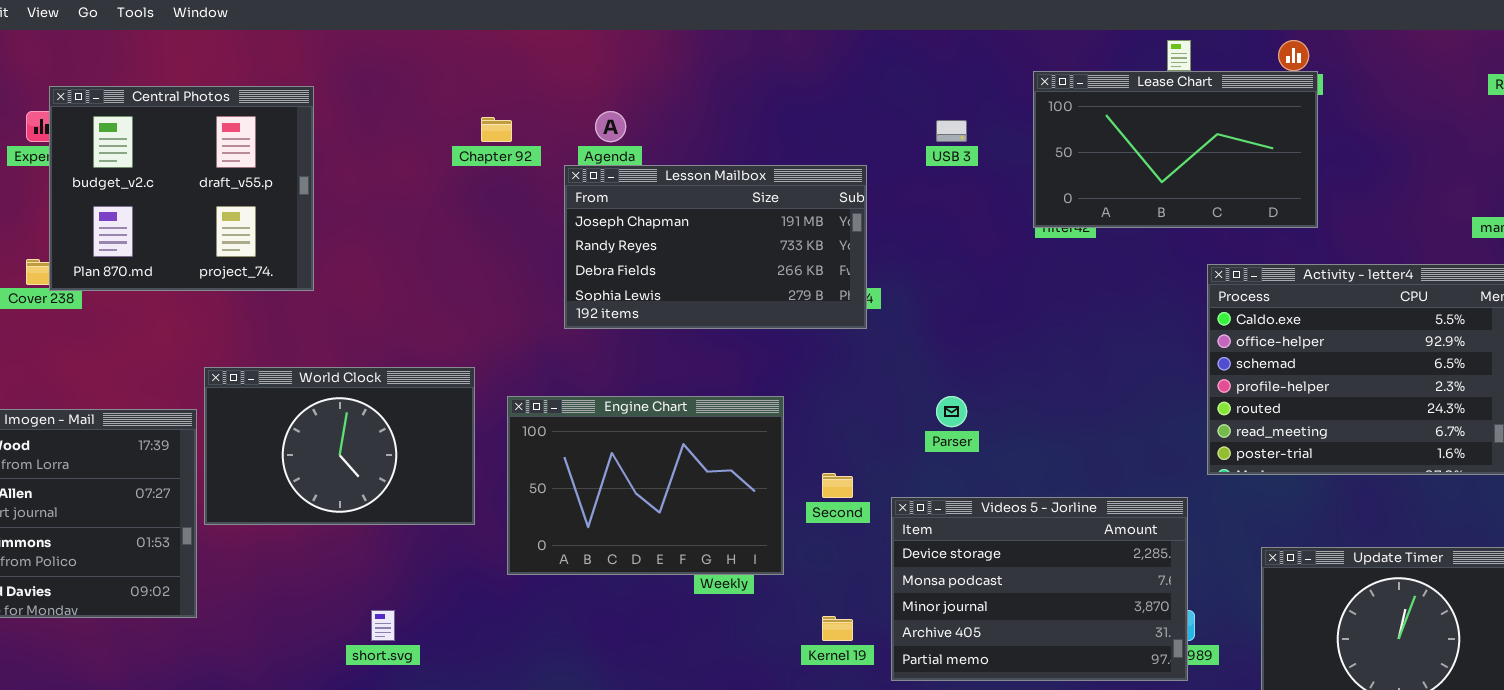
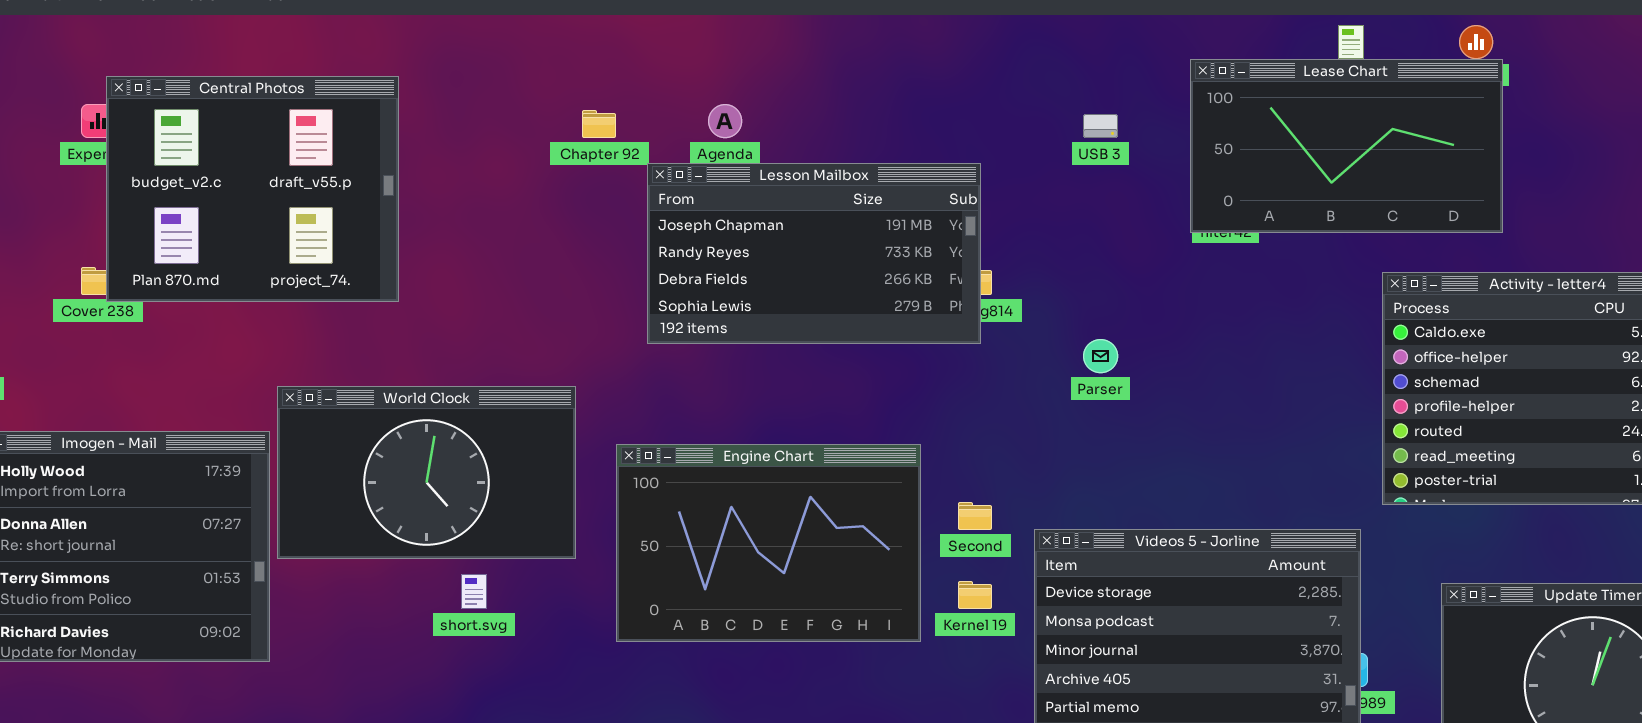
Lesson Mailbox: [564,165,867,329] -> [647,163,981,344], moved
Engine Chart: [507,396,784,575] -> [616,444,921,642], moved
Parser: [936,396,967,427] -> [1083,339,1118,373], moved
short.svg: [371,610,395,641] -> [461,574,487,609], moved
Kernel 19: [822,616,853,641] -> [958,581,992,609], moved

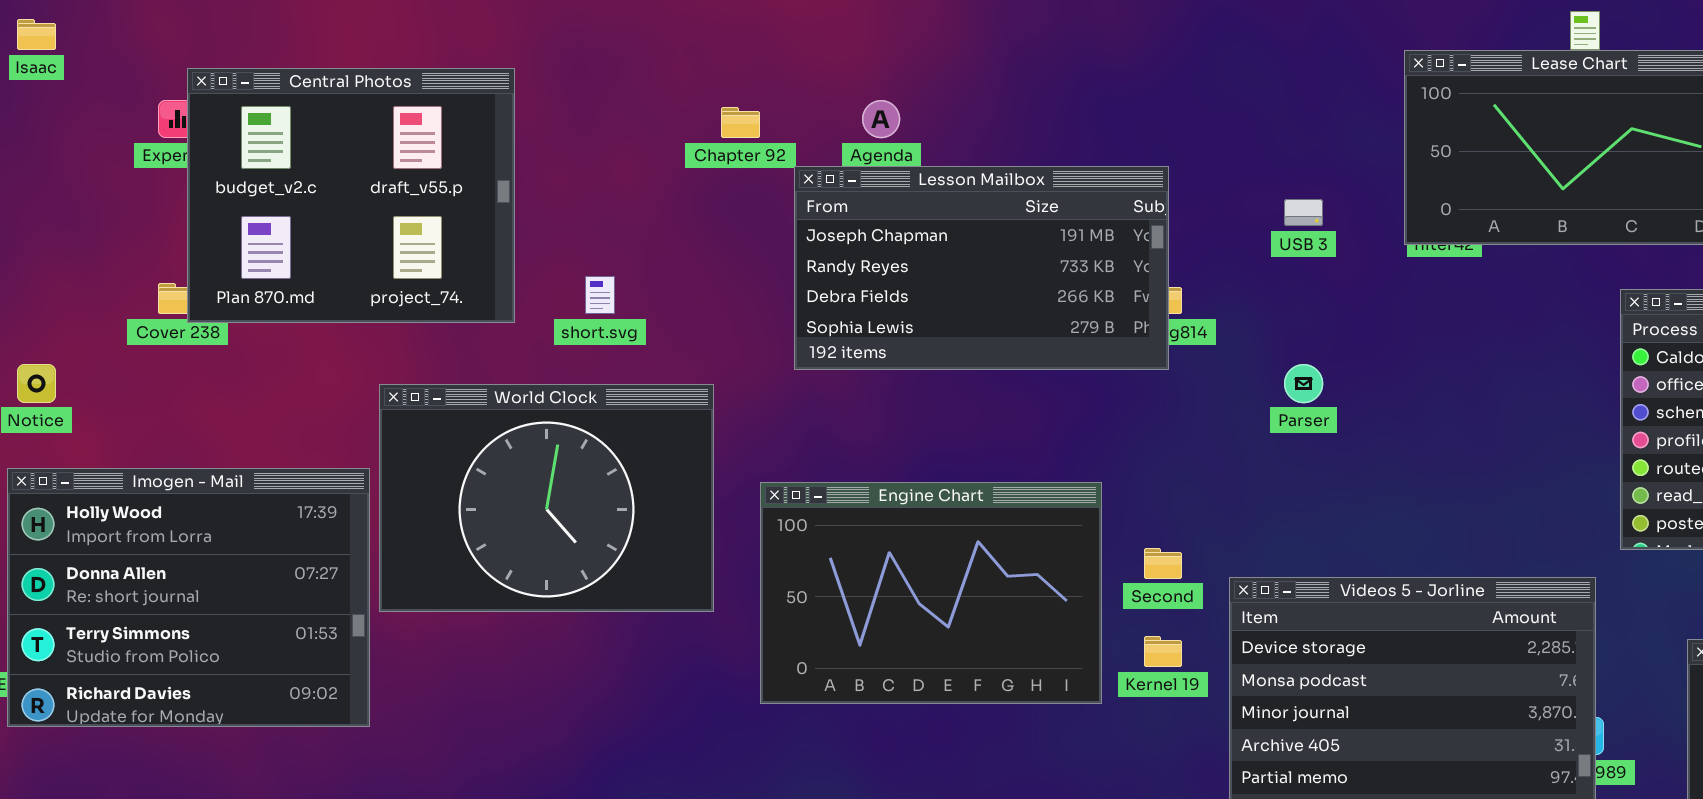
USB 3: [1083,114,1118,138] -> [1284,199,1323,226], moved
World Clock: [277,386,576,559] -> [379,384,714,612], resized
short.svg: [461,574,487,609] -> [585,276,615,314], moved

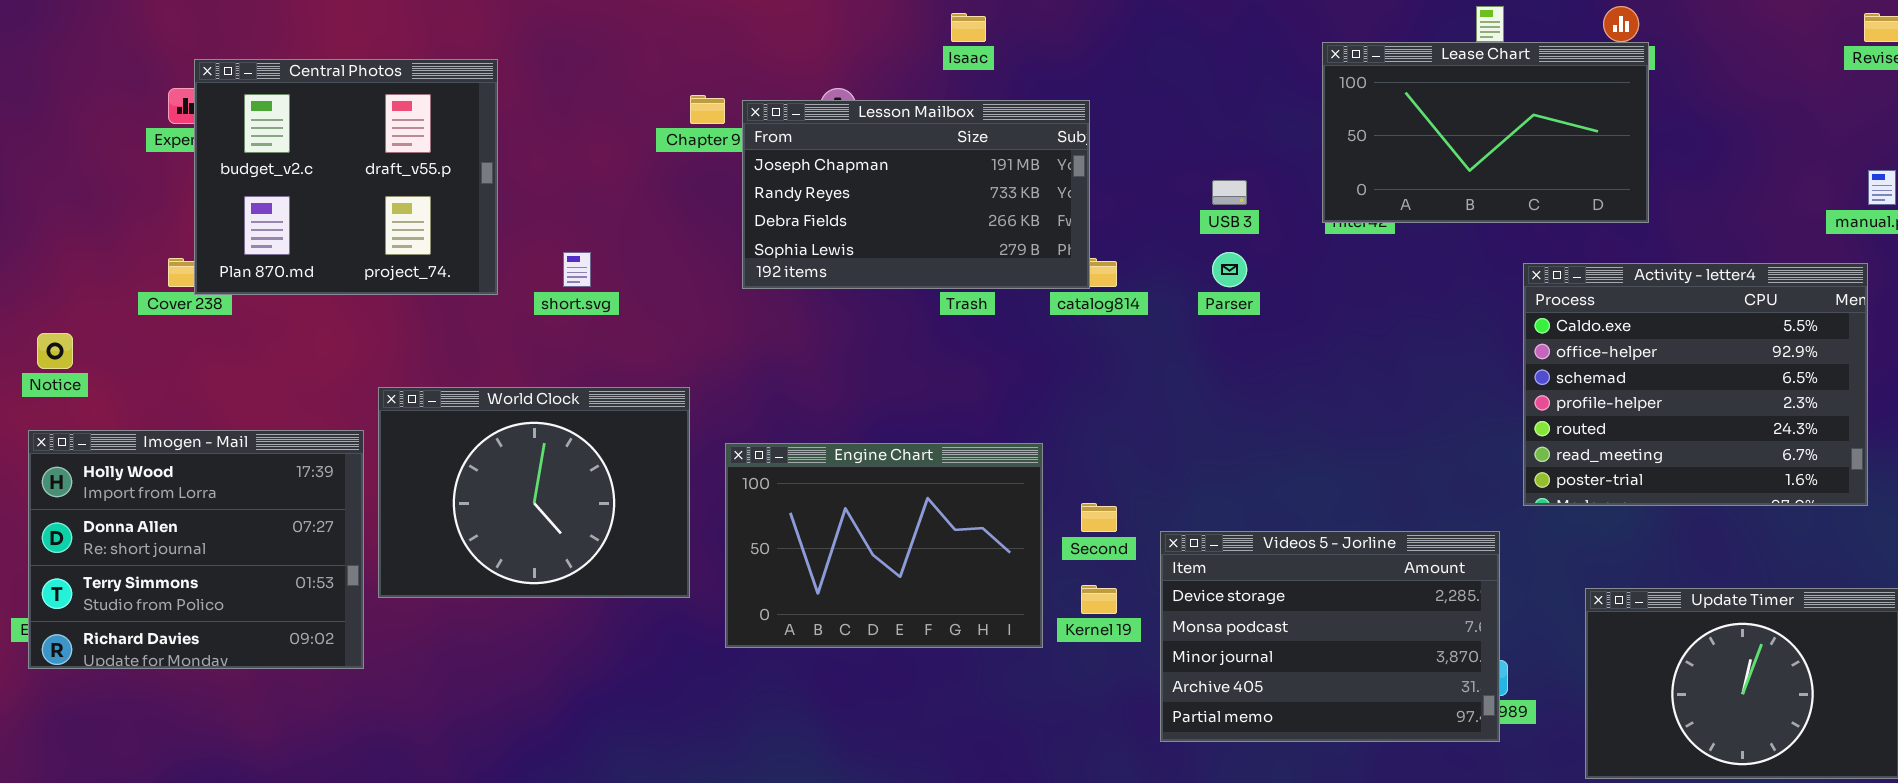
Isaac: [17,19,56,50] -> [951,13,986,42], moved
Lesson Mailbox: [794,166,1169,370] -> [742,100,1090,289], moved
Parser: [1284,364,1323,403] -> [1212,252,1247,287], moved
World Clock: [379,384,714,612] -> [378,387,690,598], moved

